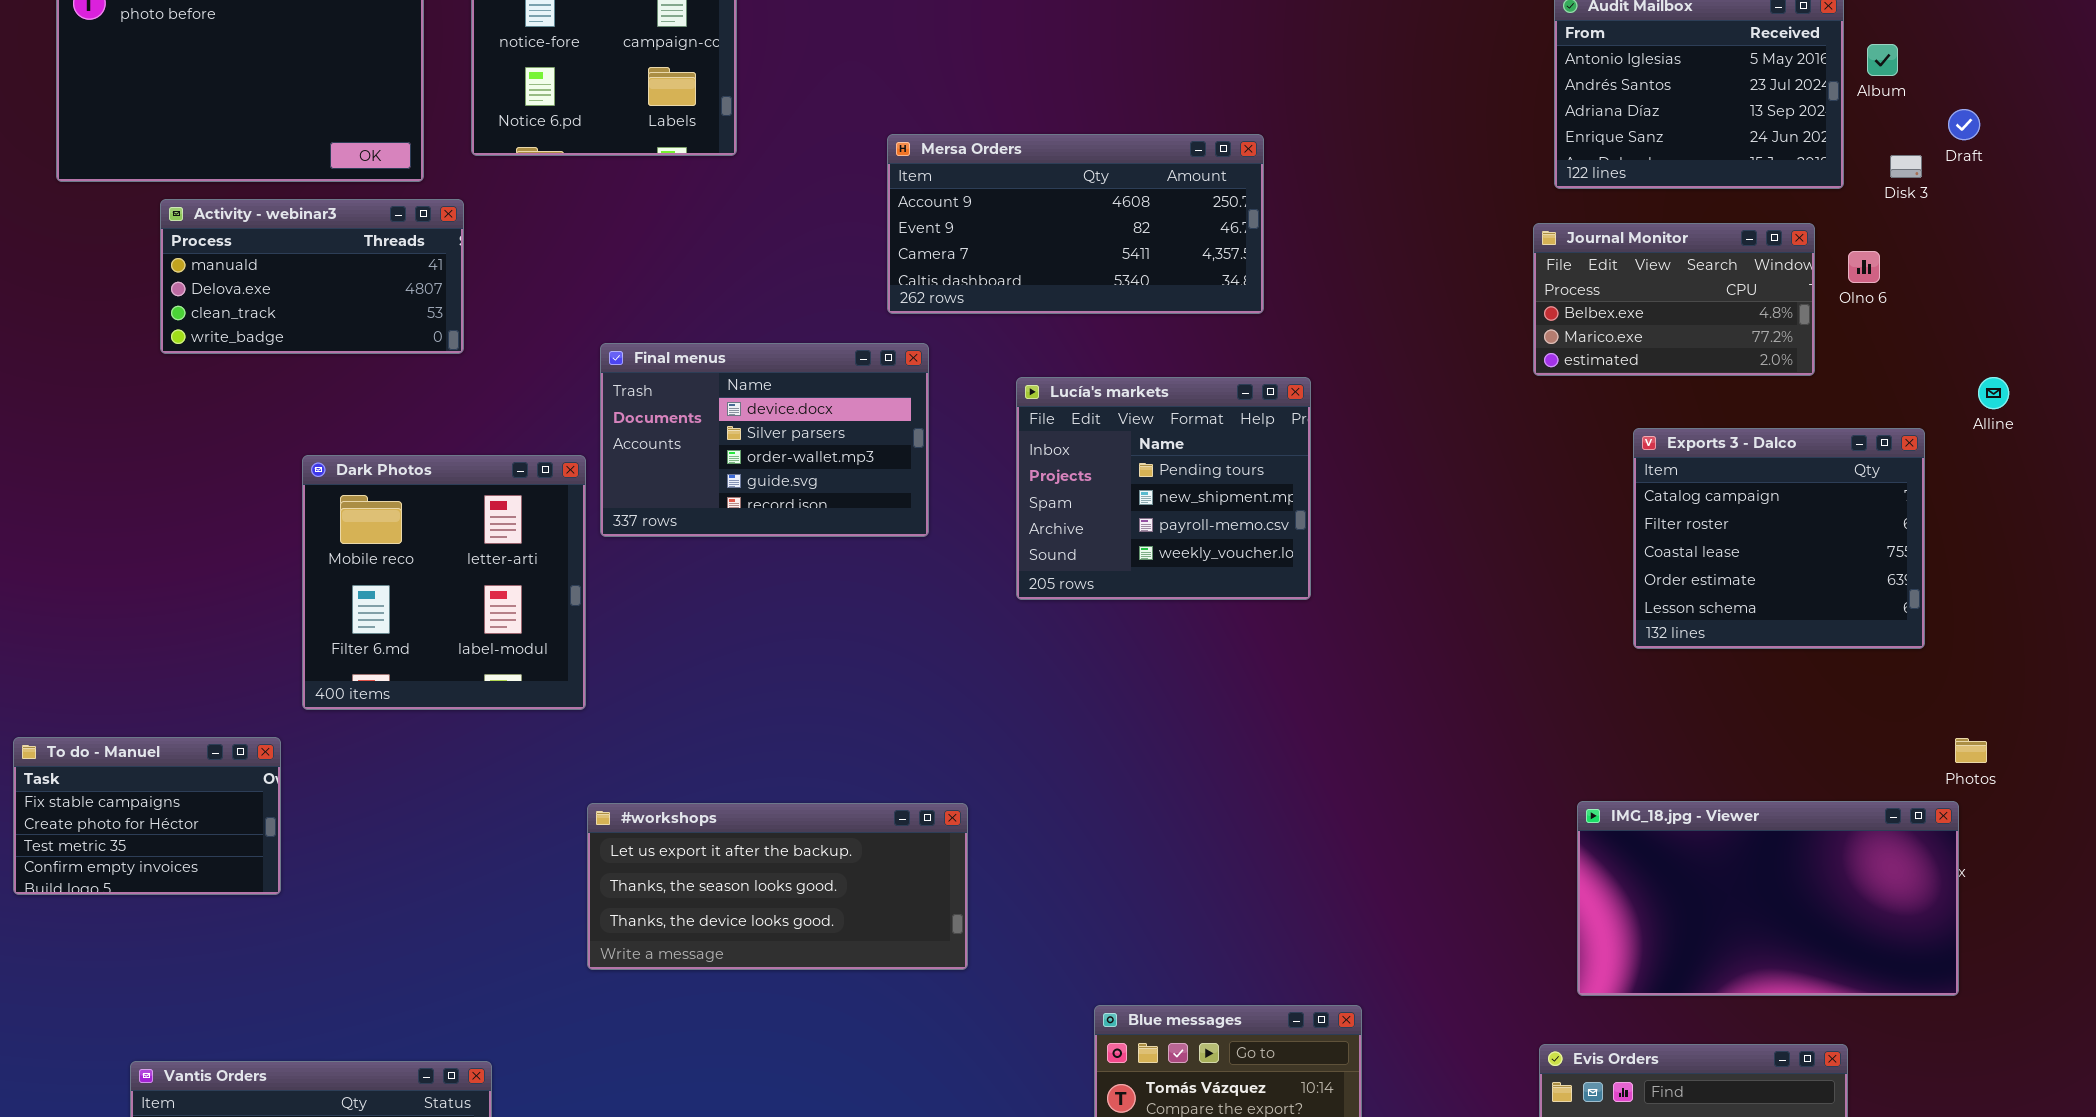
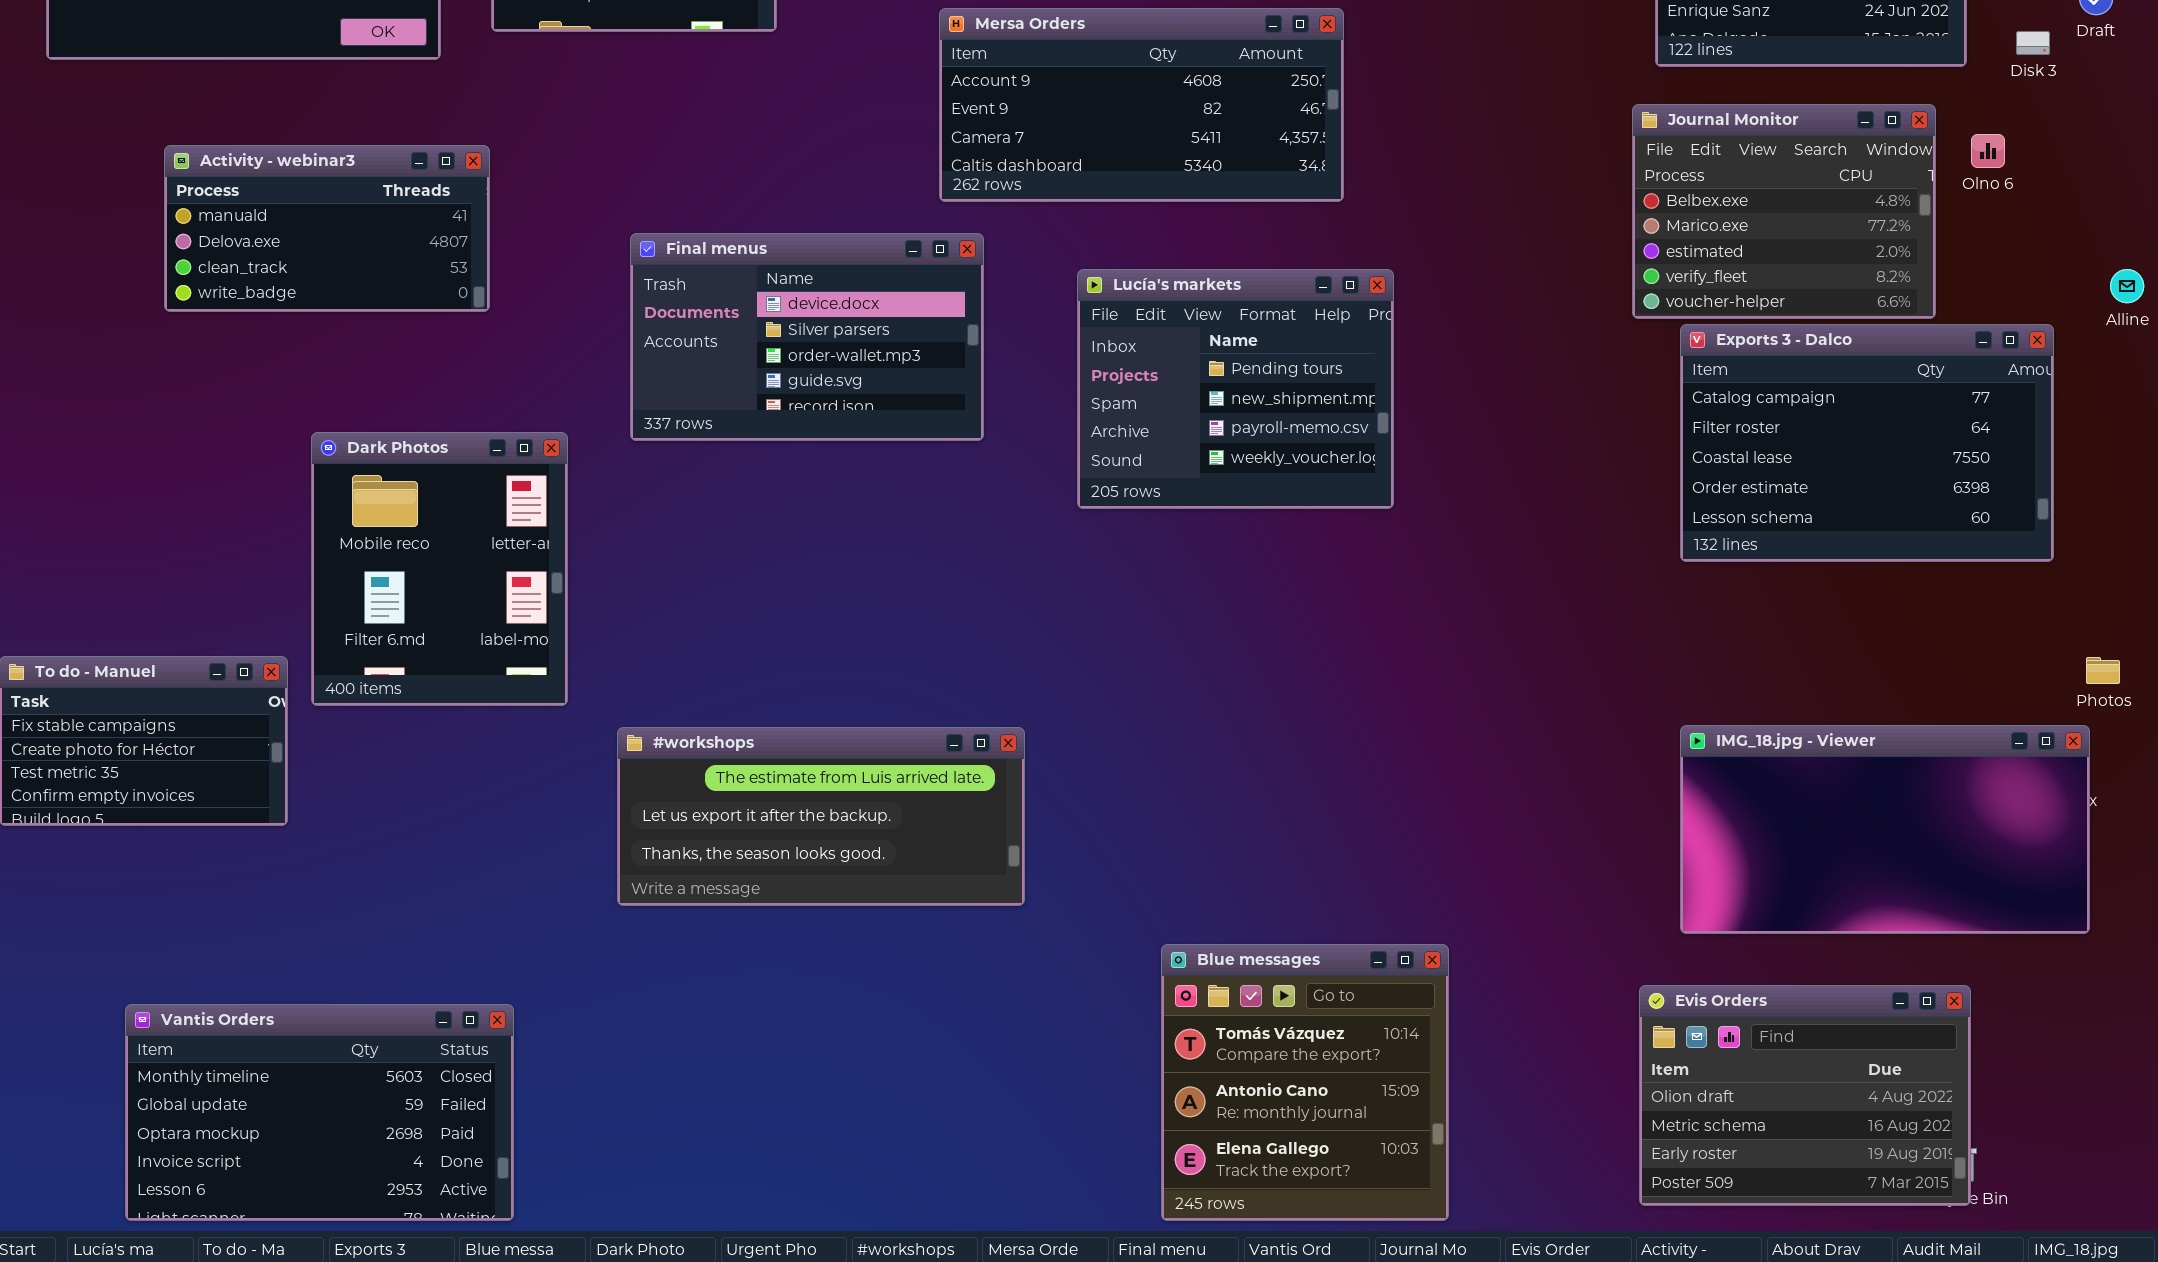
Activity - webinar3: [160,199,464,354] -> [164,145,490,312], moved
Journal Monitor: [1533,223,1815,376] -> [1632,104,1936,319], resized
Exports 3 - Dalco: [1633,428,1925,649] -> [1680,324,2054,562], resized
Dark Photos: [302,455,586,710] -> [311,432,568,706], moved, resized
#workshops: [587,803,968,970] -> [617,727,1025,906], scrolled up 1 row

